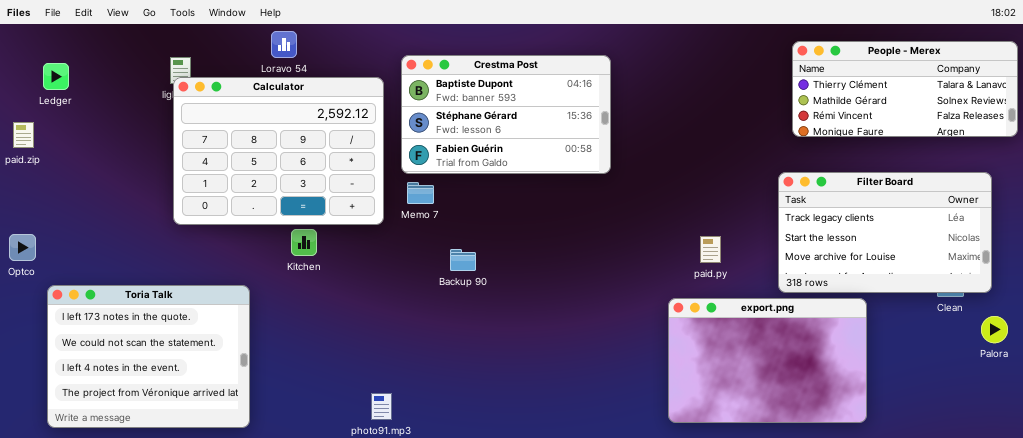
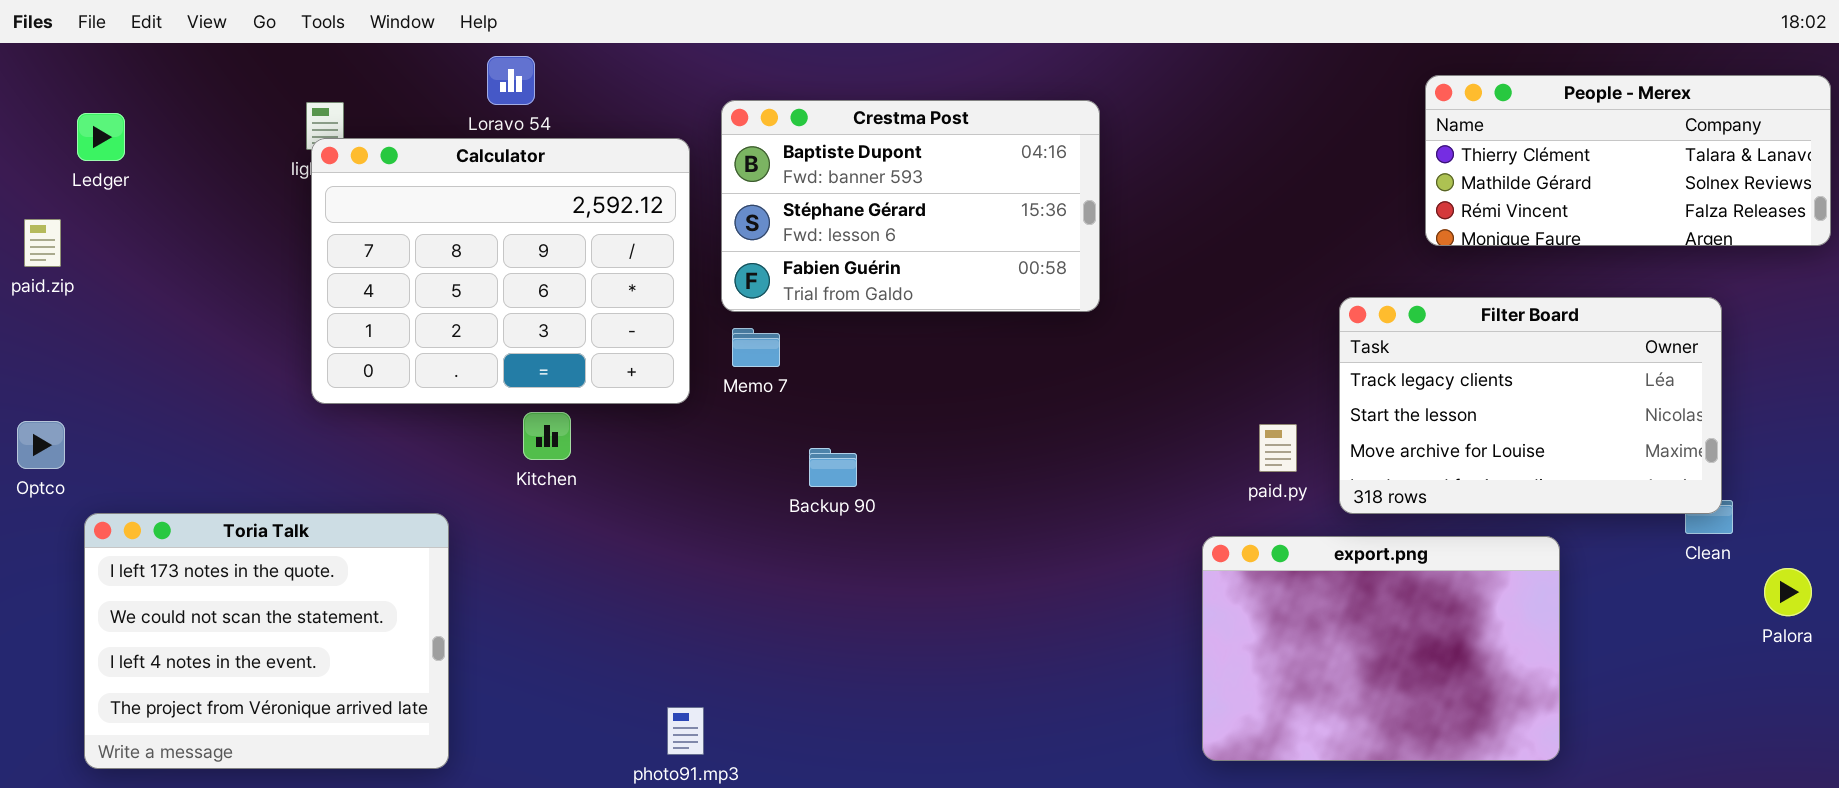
Filter Board: [778,172,992,293] -> [1339,297,1722,514], moved

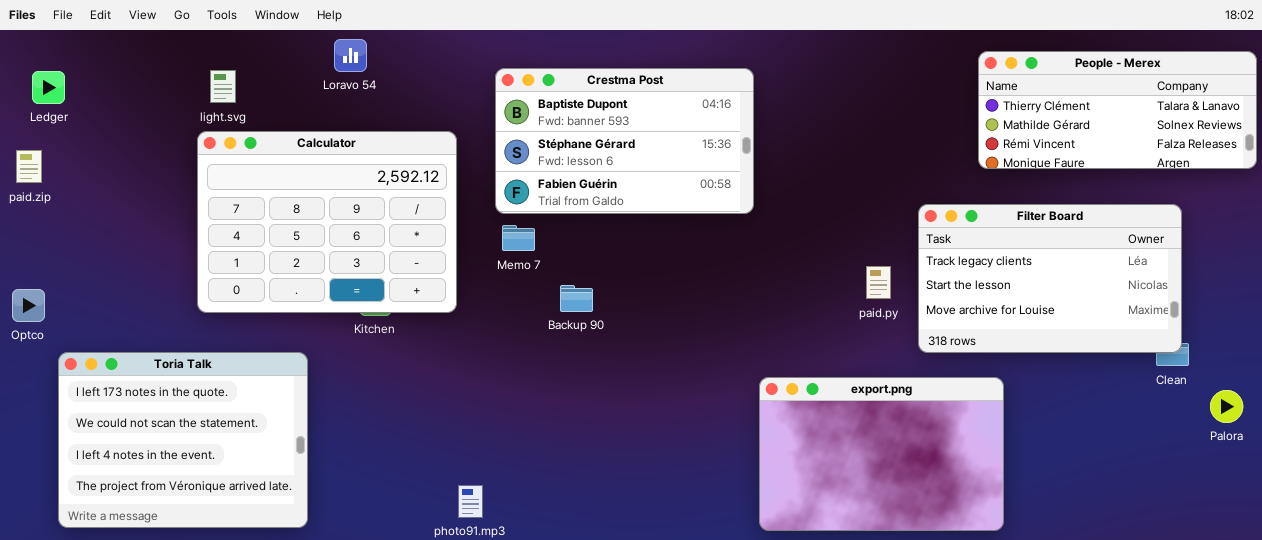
Ledger: [77,113,125,161] -> [32,71,65,104], moved
Calculator: [311,138,690,404] -> [197,131,457,313], moved
paid.py: [1259,424,1297,472] -> [866,266,891,299], moved
Backup 90: [809,448,857,487] -> [560,285,593,312], moved
export.png: [1202,536,1560,761] -> [759,377,1004,531], moved

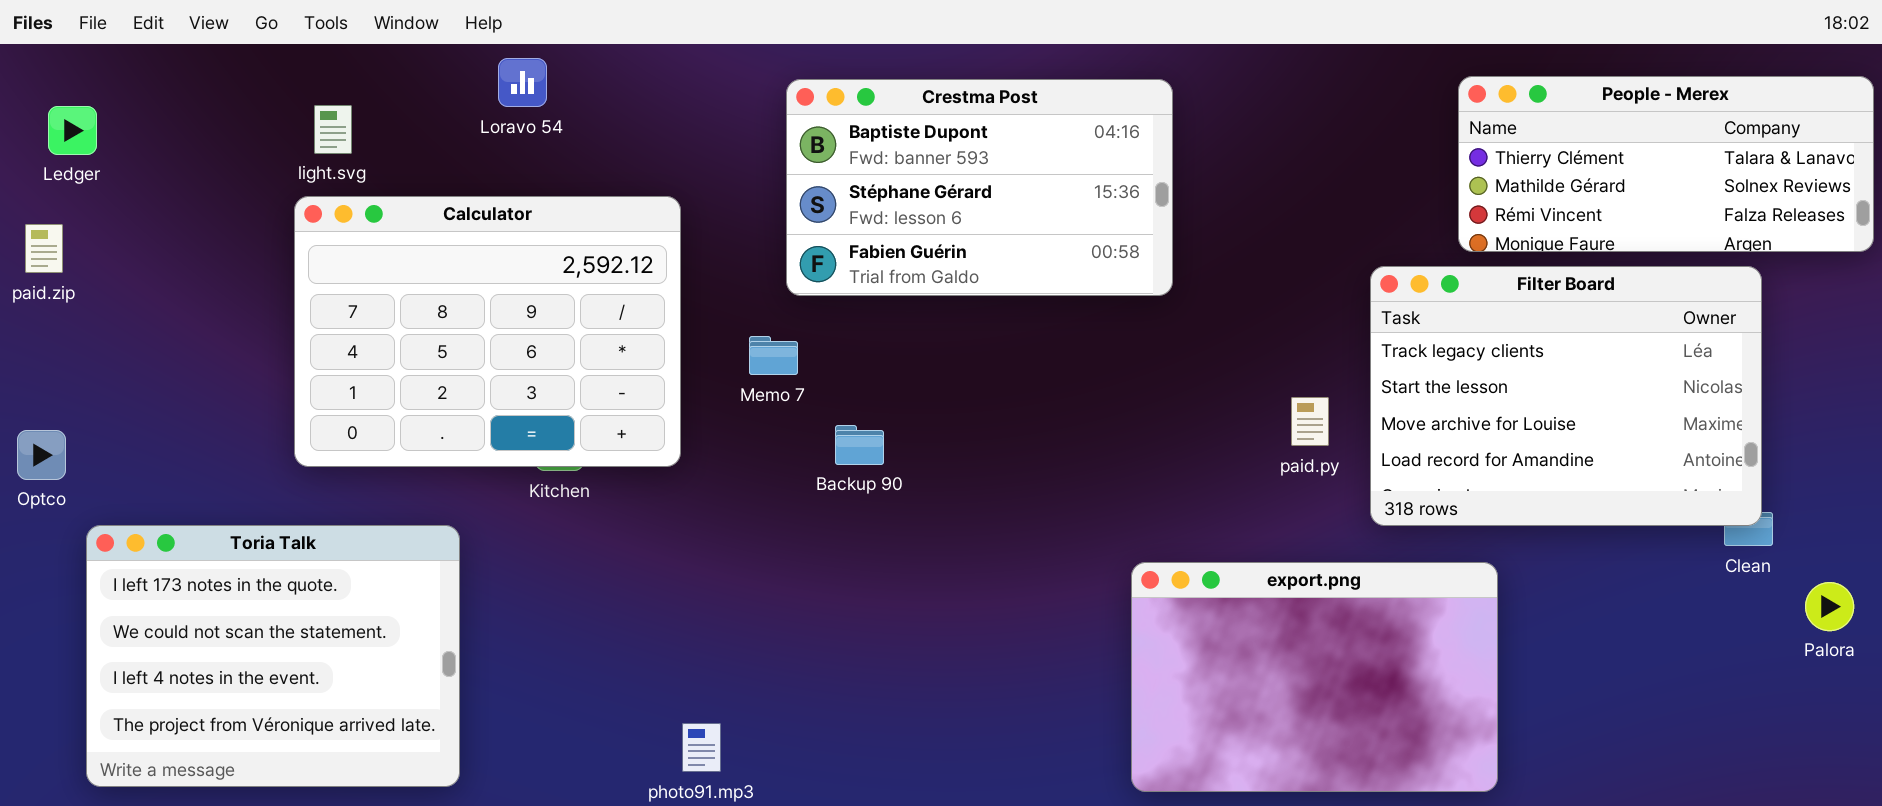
Crestma Post: [495,68,754,214] -> [786,79,1173,296], moved
Filter Board: [918,204,1182,353] -> [1370,266,1762,526], resized

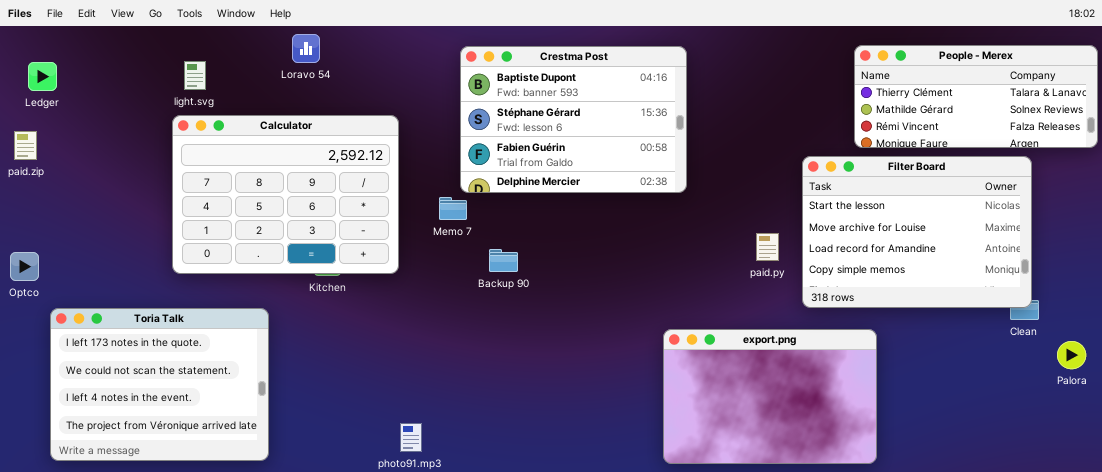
Crestma Post: [786,79,1173,296] -> [460,46,687,193], resized
Filter Board: [1370,266,1762,526] -> [802,156,1032,308], scrolled down 1 row

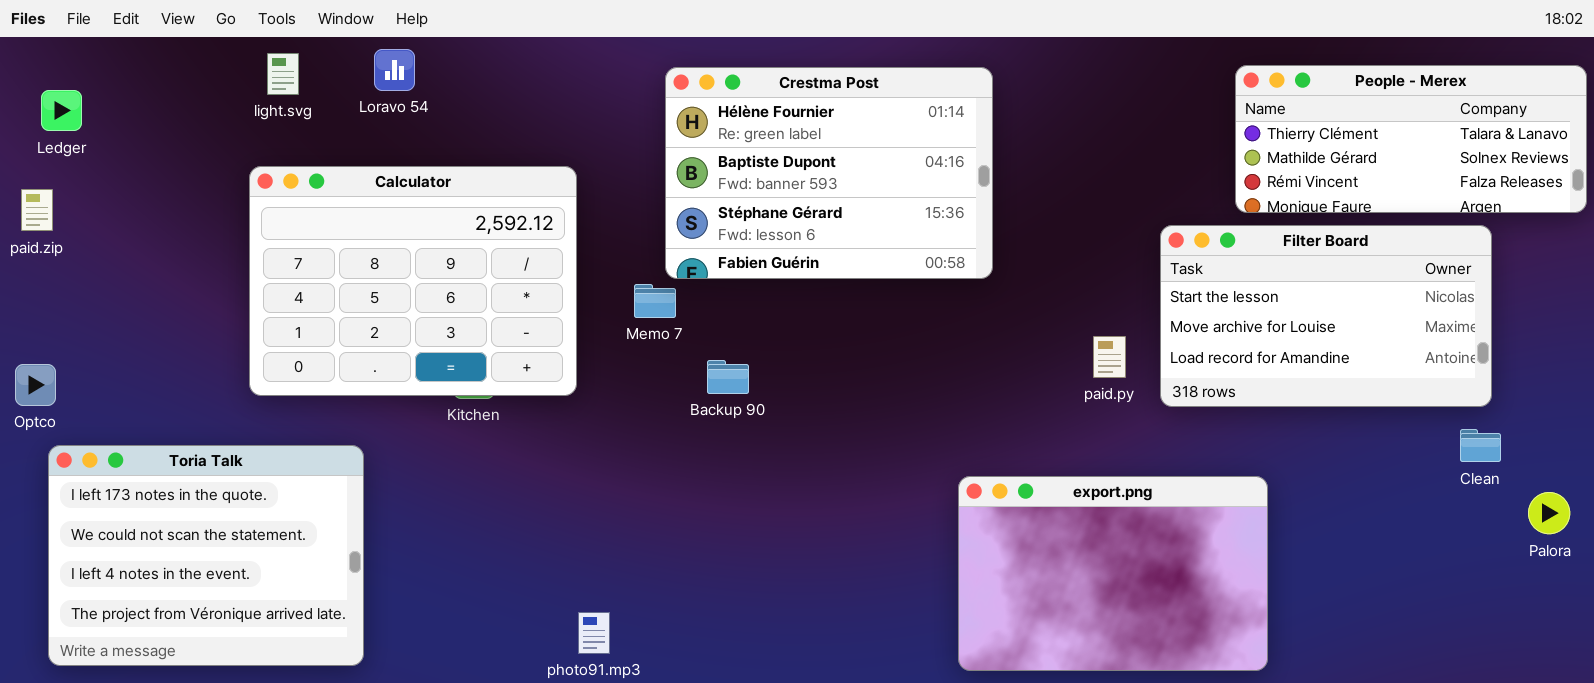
Loravo 54: [292,34,320,63] -> [374,49,415,91], moved
Crestma Post: [460,46,687,193] -> [665,67,993,279], scrolled up 1 row
light.svg: [184,61,206,90] -> [267,53,299,95], moved
Filter Board: [802,156,1032,308] -> [1160,225,1492,407], resized
Toria Talk: [50,308,269,461] -> [48,445,364,666], moved

